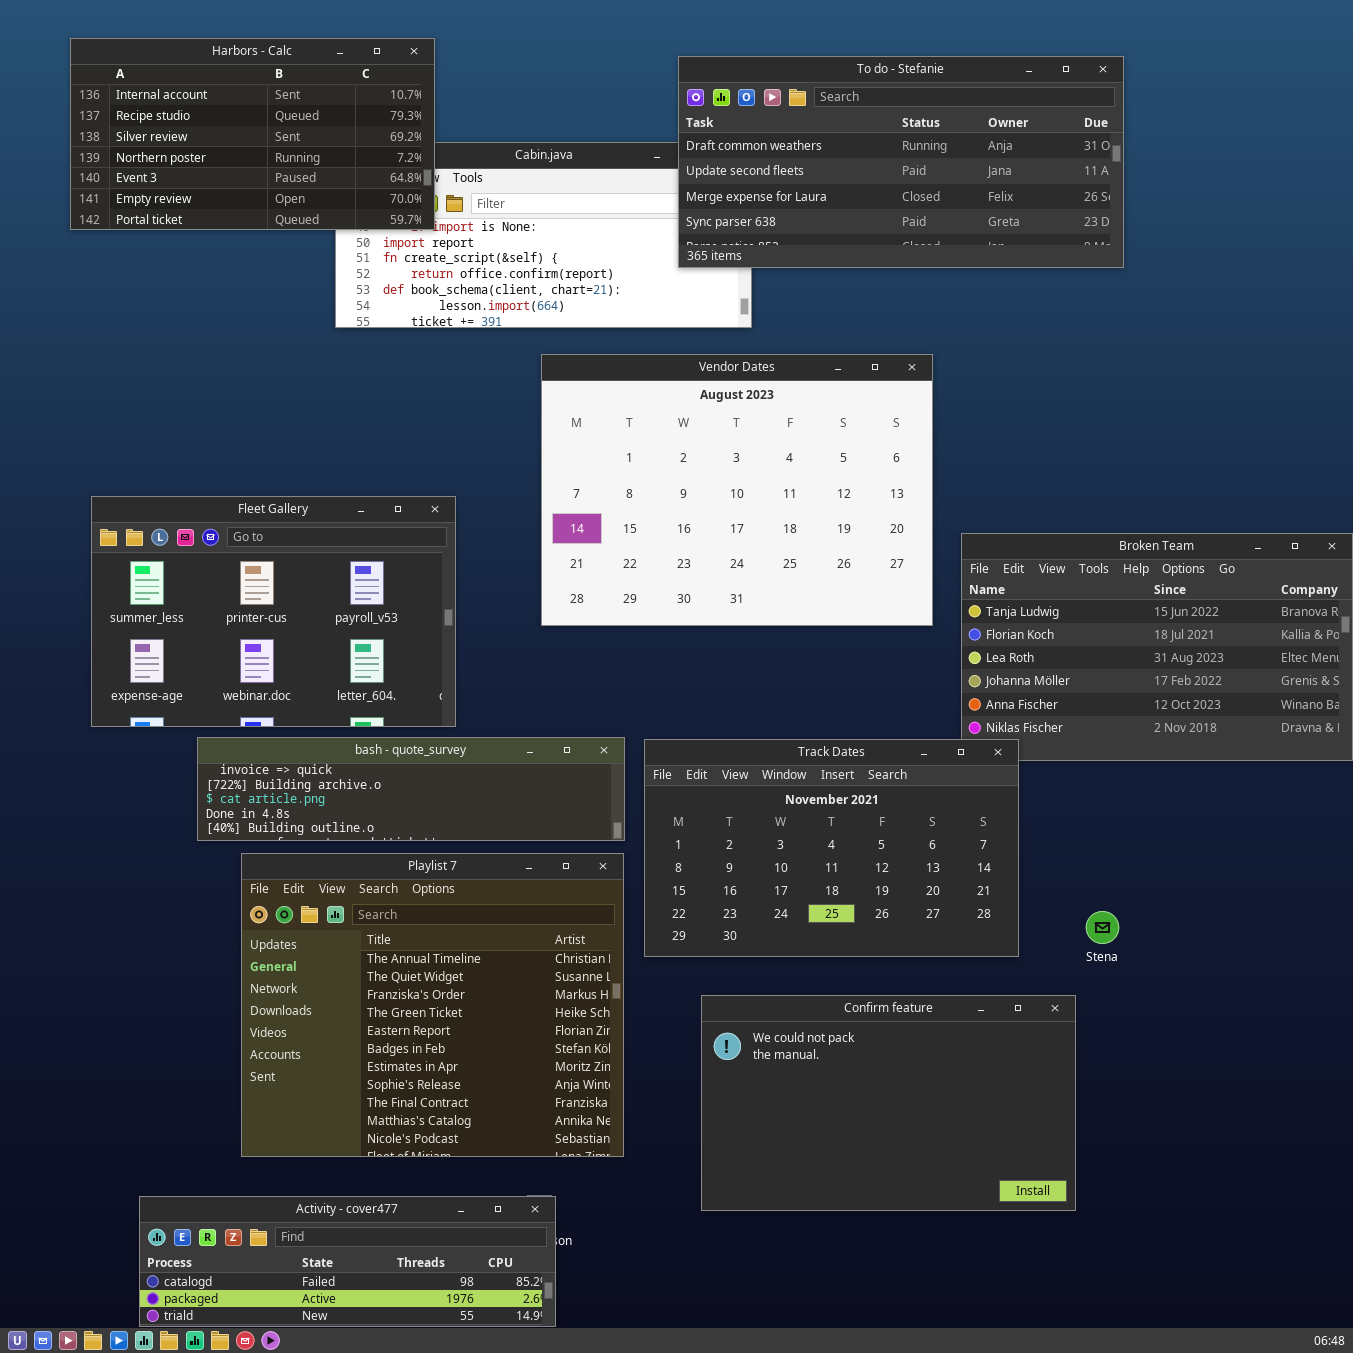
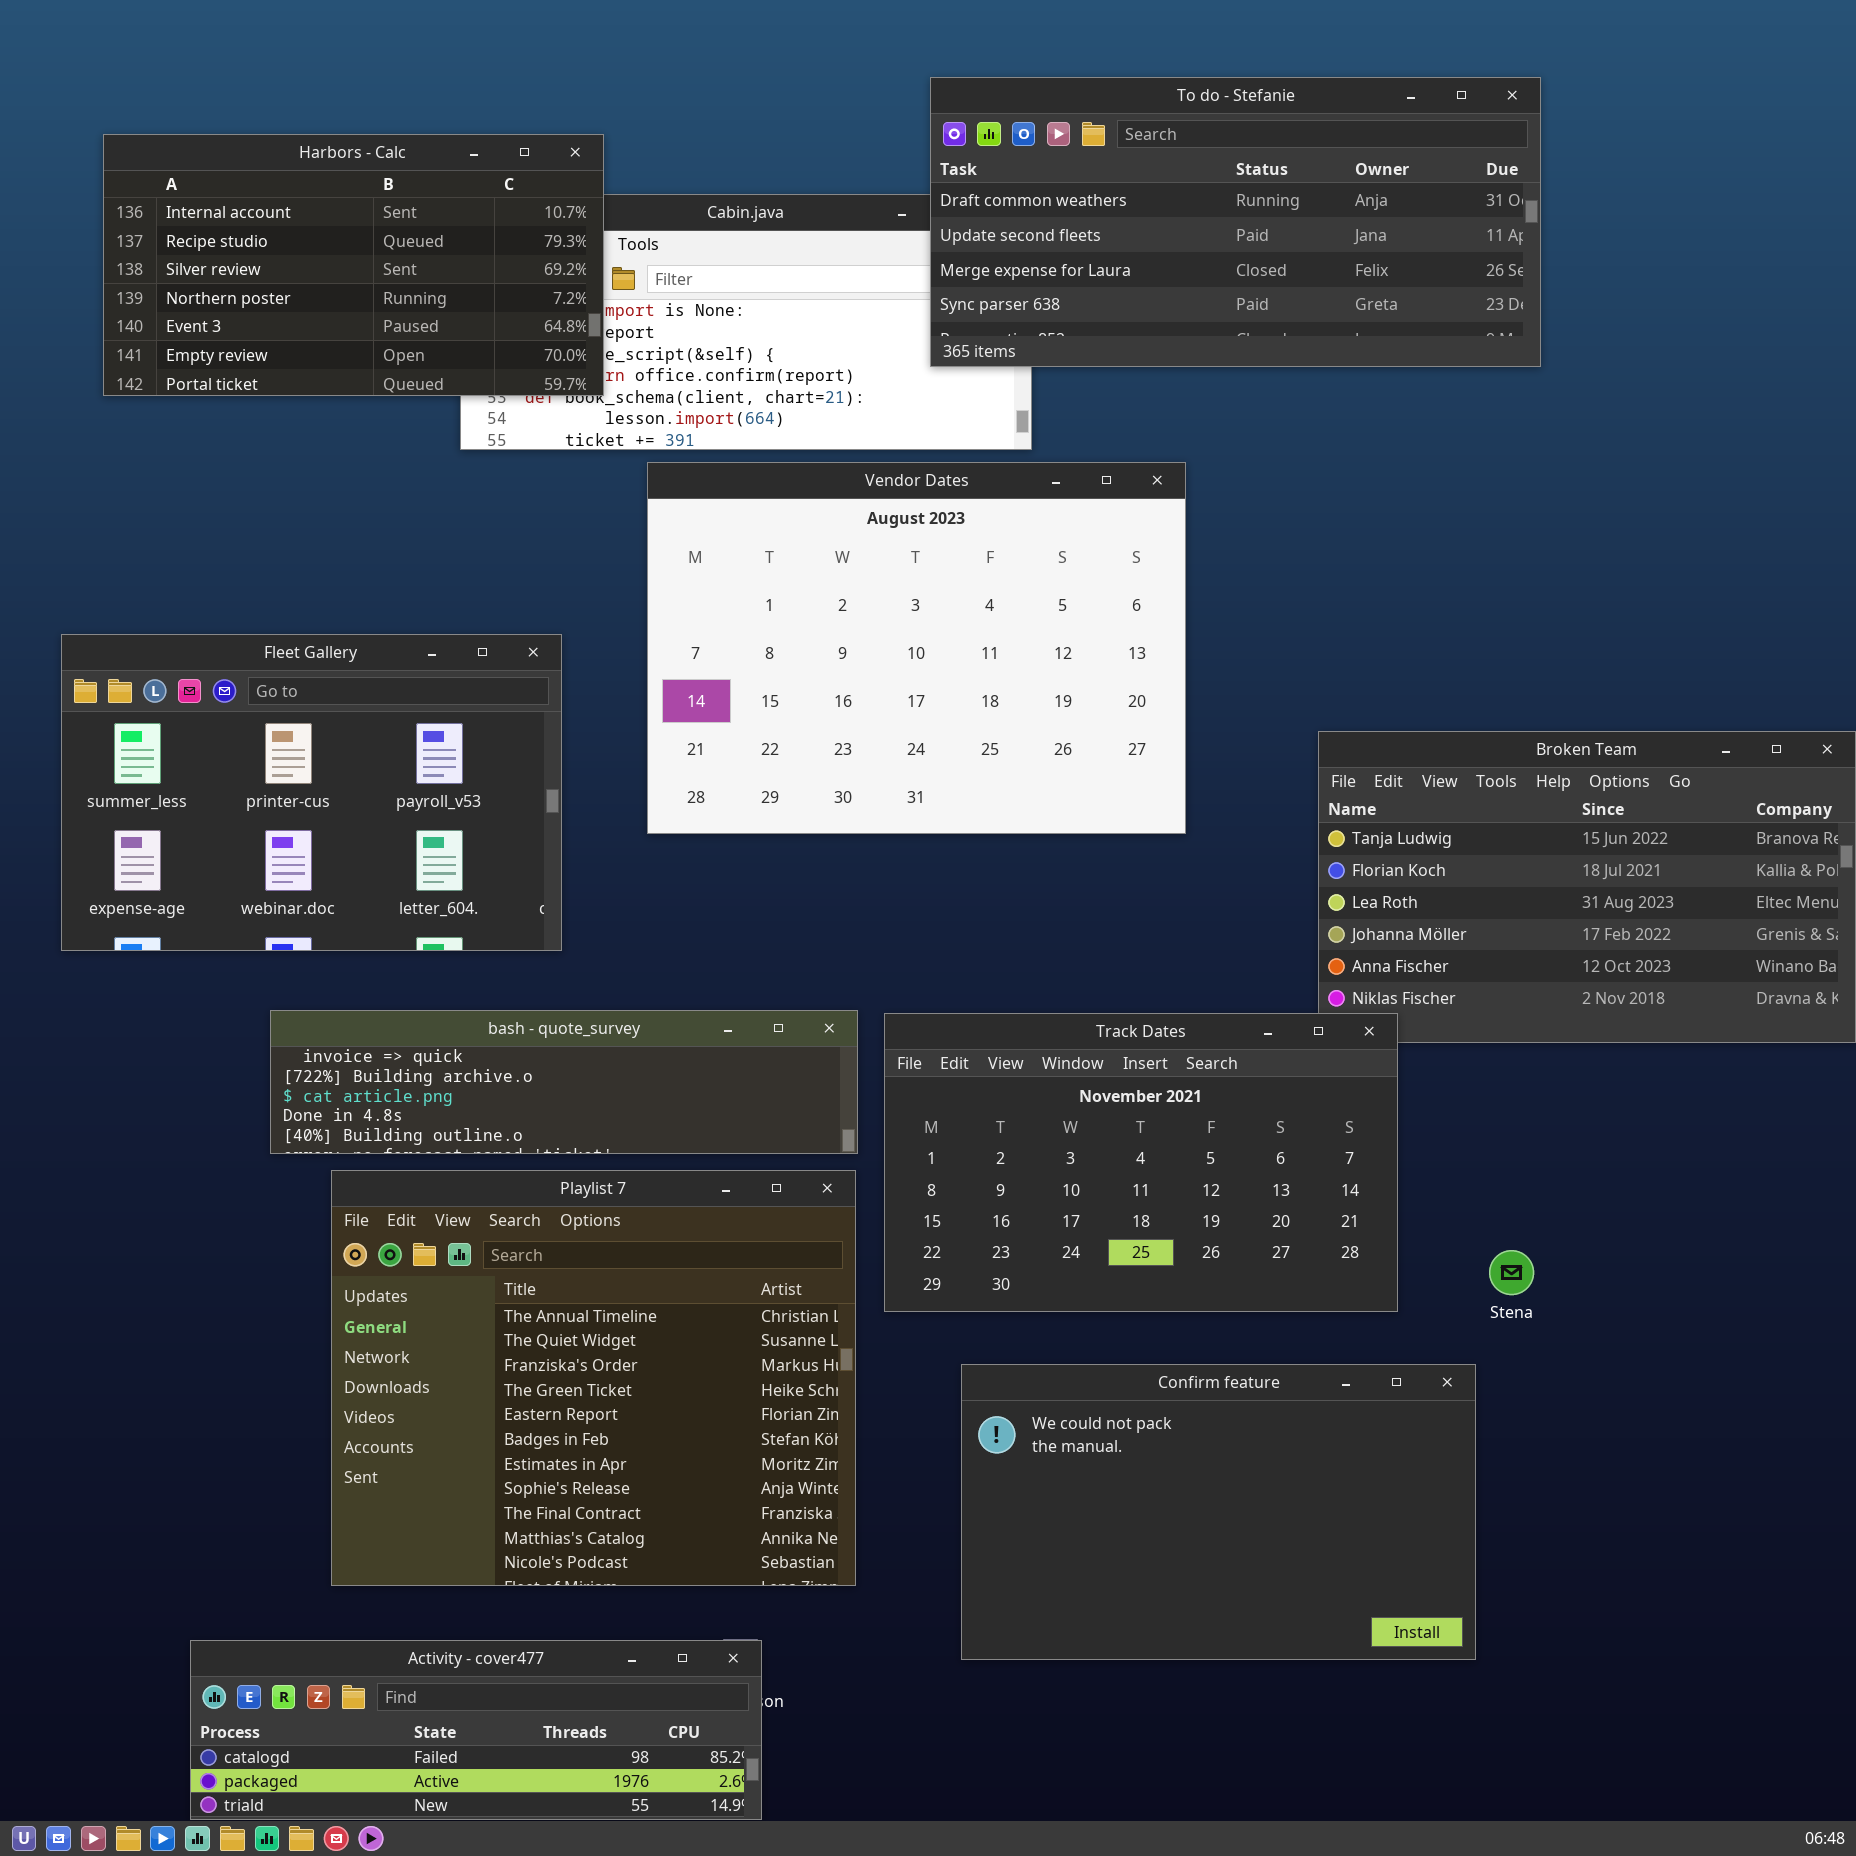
Harbors - Calc: [70,38,435,230] -> [103,134,604,396], moved
Vendor Dates: [541,354,933,626] -> [647,462,1186,834], moved
Fleet Gallery: [91,496,456,727] -> [61,634,562,951], moved

